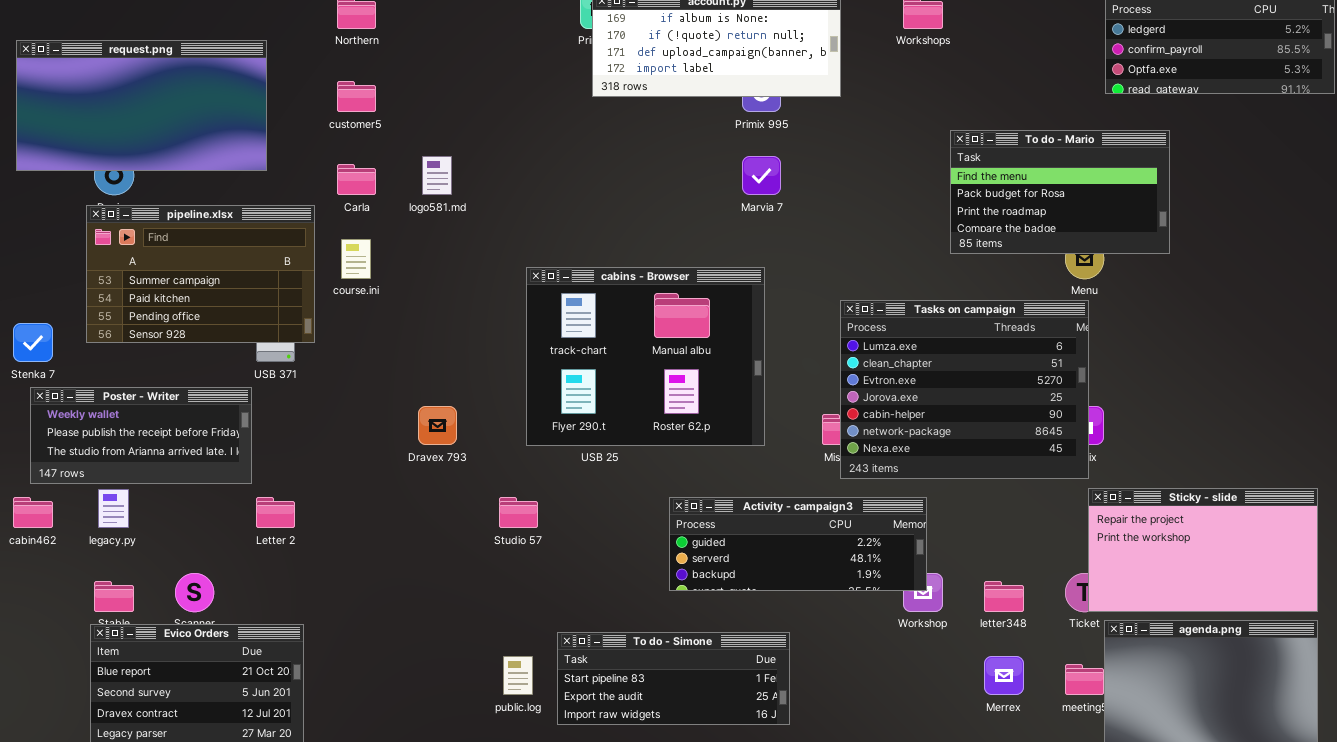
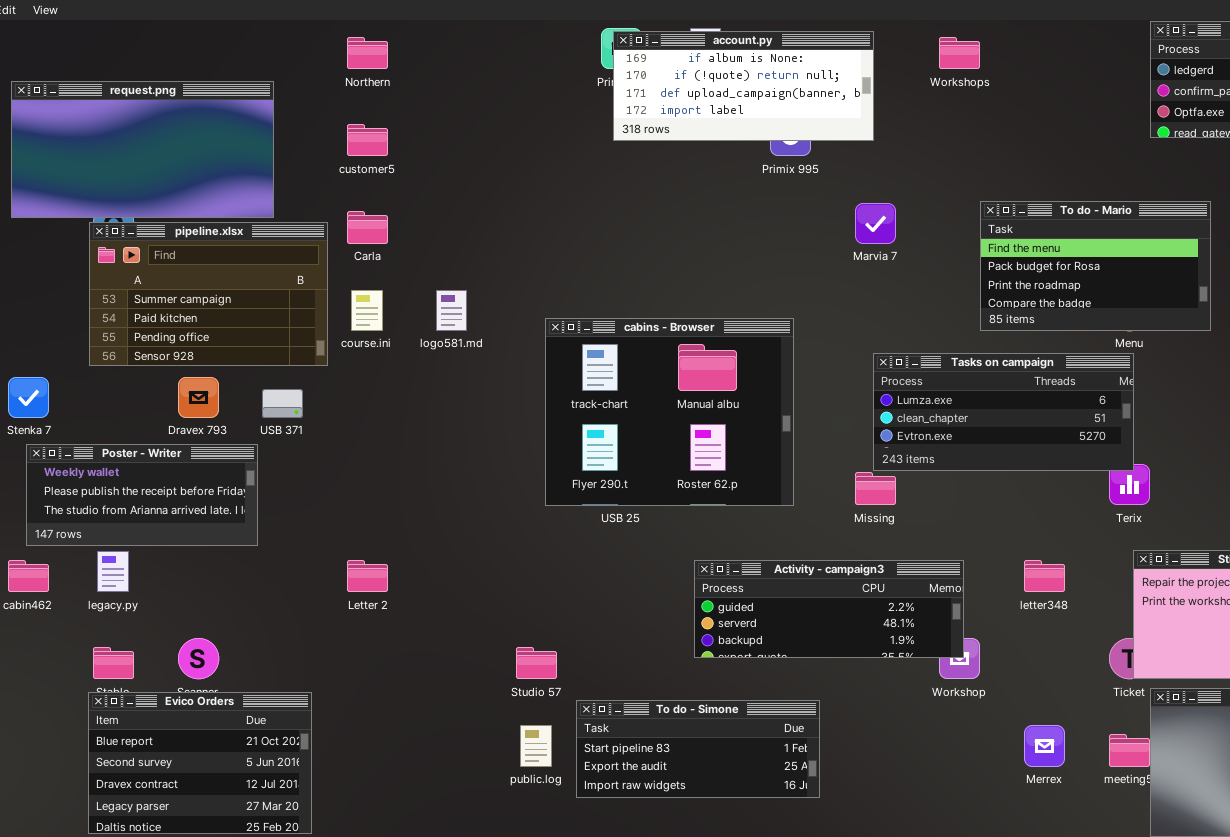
To do - Mario: [950,130,1170,254] -> [980,201,1211,331], moved
logo581.md: [422,156,452,195] -> [436,290,467,331], moved
Marvia 7: [742,156,781,195] -> [855,203,896,244], moved
pipeline.xlsx: [86,205,315,343] -> [89,222,328,366], moved
Tasks on campaign: [840,300,1089,479] -> [873,353,1134,471], resized
Dravex 793: [418,406,457,445] -> [178,377,219,418], moved
Letter 2: [256,497,295,528] -> [347,560,388,592], moved
Studio 57: [499,497,538,528] -> [516,647,557,679], moved
letter348: [984,581,1024,612] -> [1024,560,1065,592], moved

